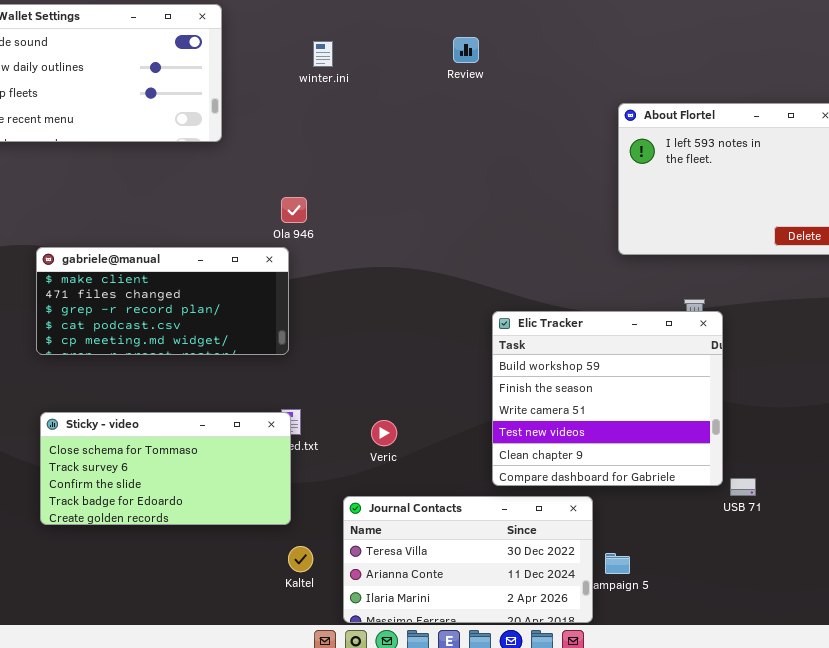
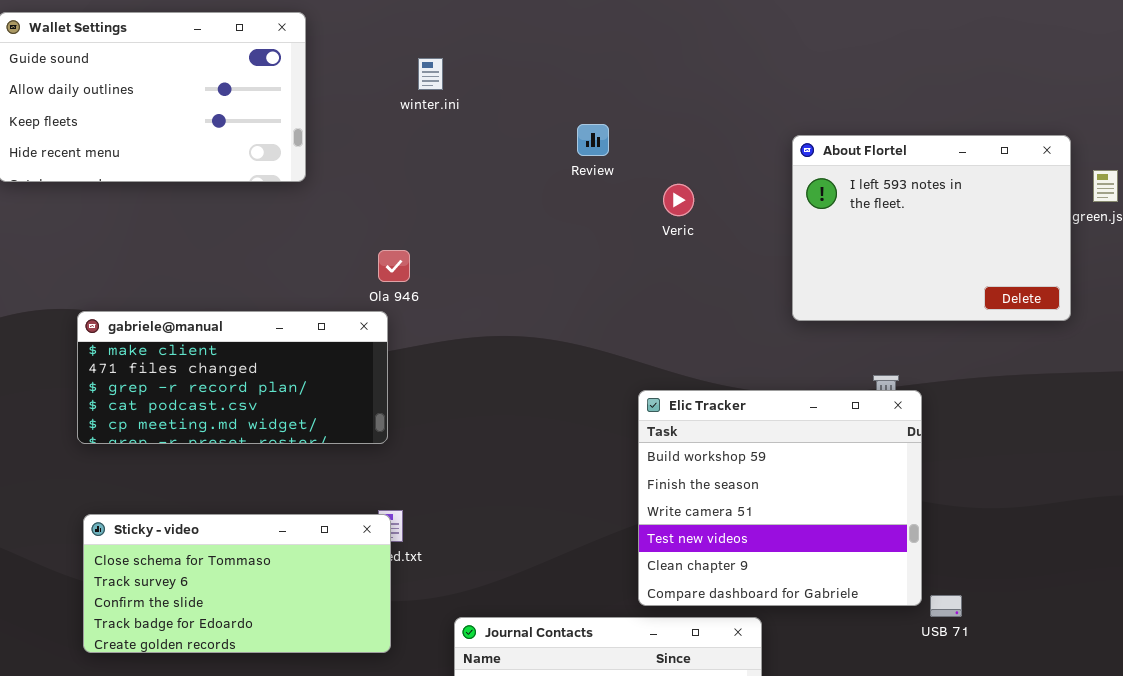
Review: [453,37,479,63] -> [577,124,609,156], moved
Veric: [371,420,397,446] -> [663,184,694,216], moved

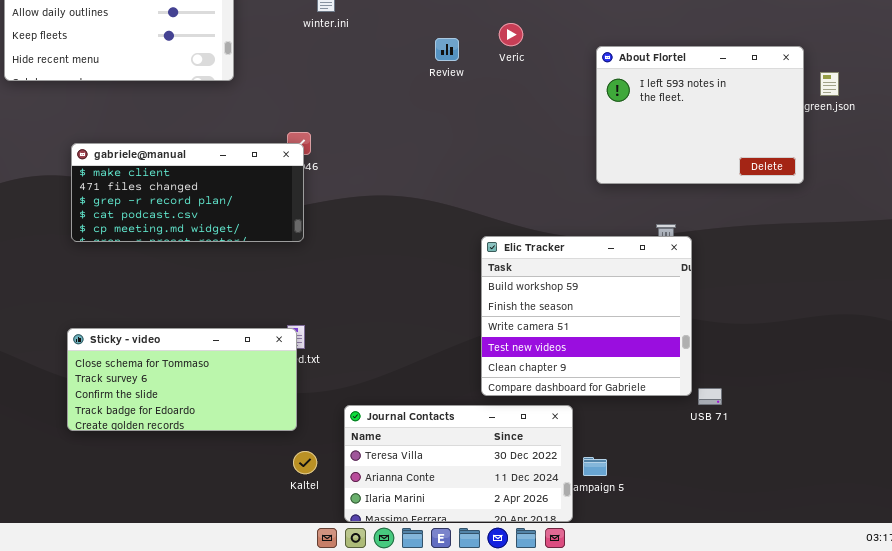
Veric: [663,184,694,216] -> [499,23,523,46], moved
gabriele@manual: [77,311,388,444] -> [71,143,304,242], moved

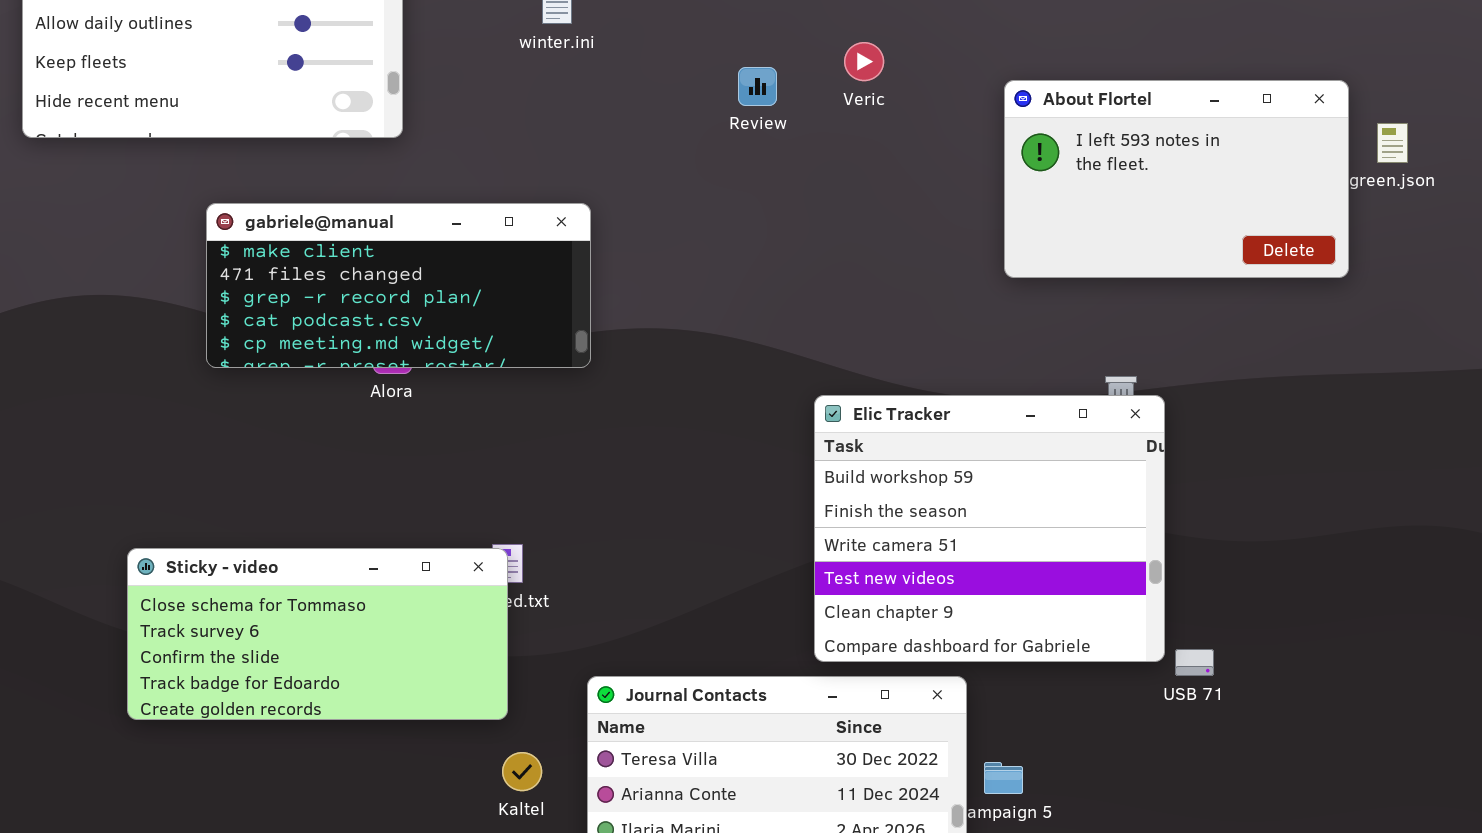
About Flortel: [596,46,804,184] -> [1004,80,1349,278], resized
gabriele@manual: [71,143,304,242] -> [206,203,591,368], moved

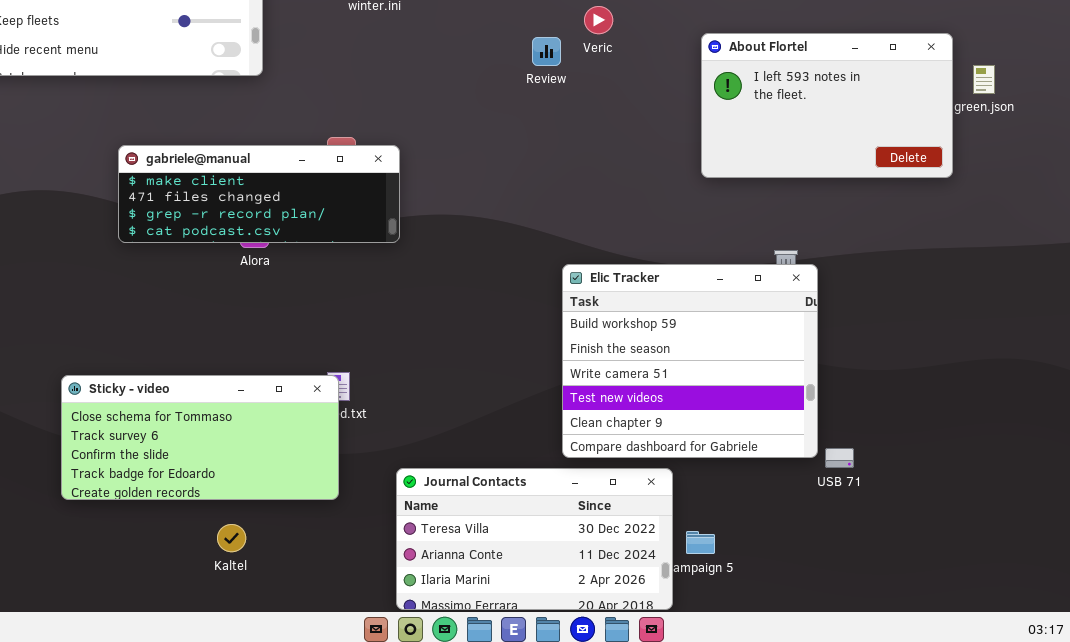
Review: [738,67,777,106] -> [532,37,561,66], moved
gabriele@manual: [206,203,591,368] -> [118,145,400,243], resized
Kaltel: [502,752,542,791] -> [217,524,246,552], moved

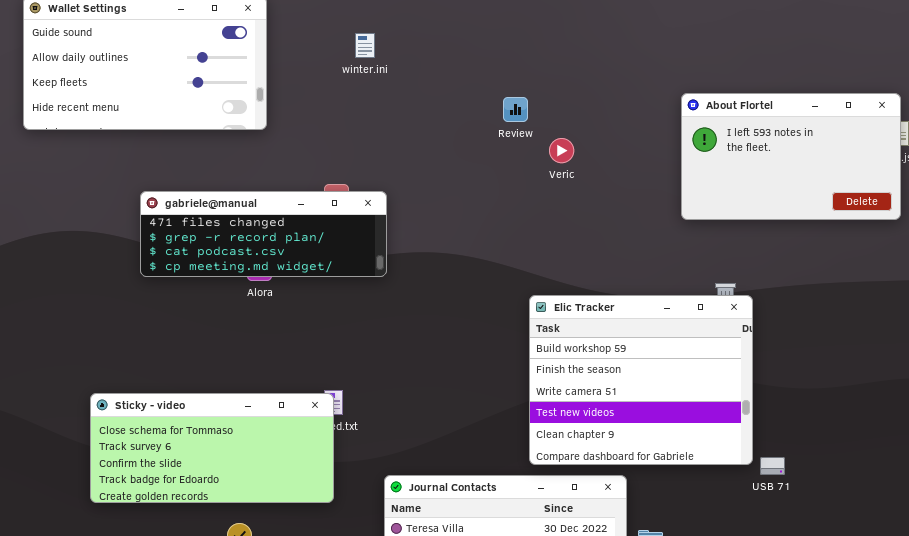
Veric: [584,6,613,34] -> [549,138,574,163], moved
About Flortel: [701,33,953,178] -> [681,93,901,220], moved
gabriele@manual: [118,145,400,243] -> [140,191,387,277], scrolled down 1 row

